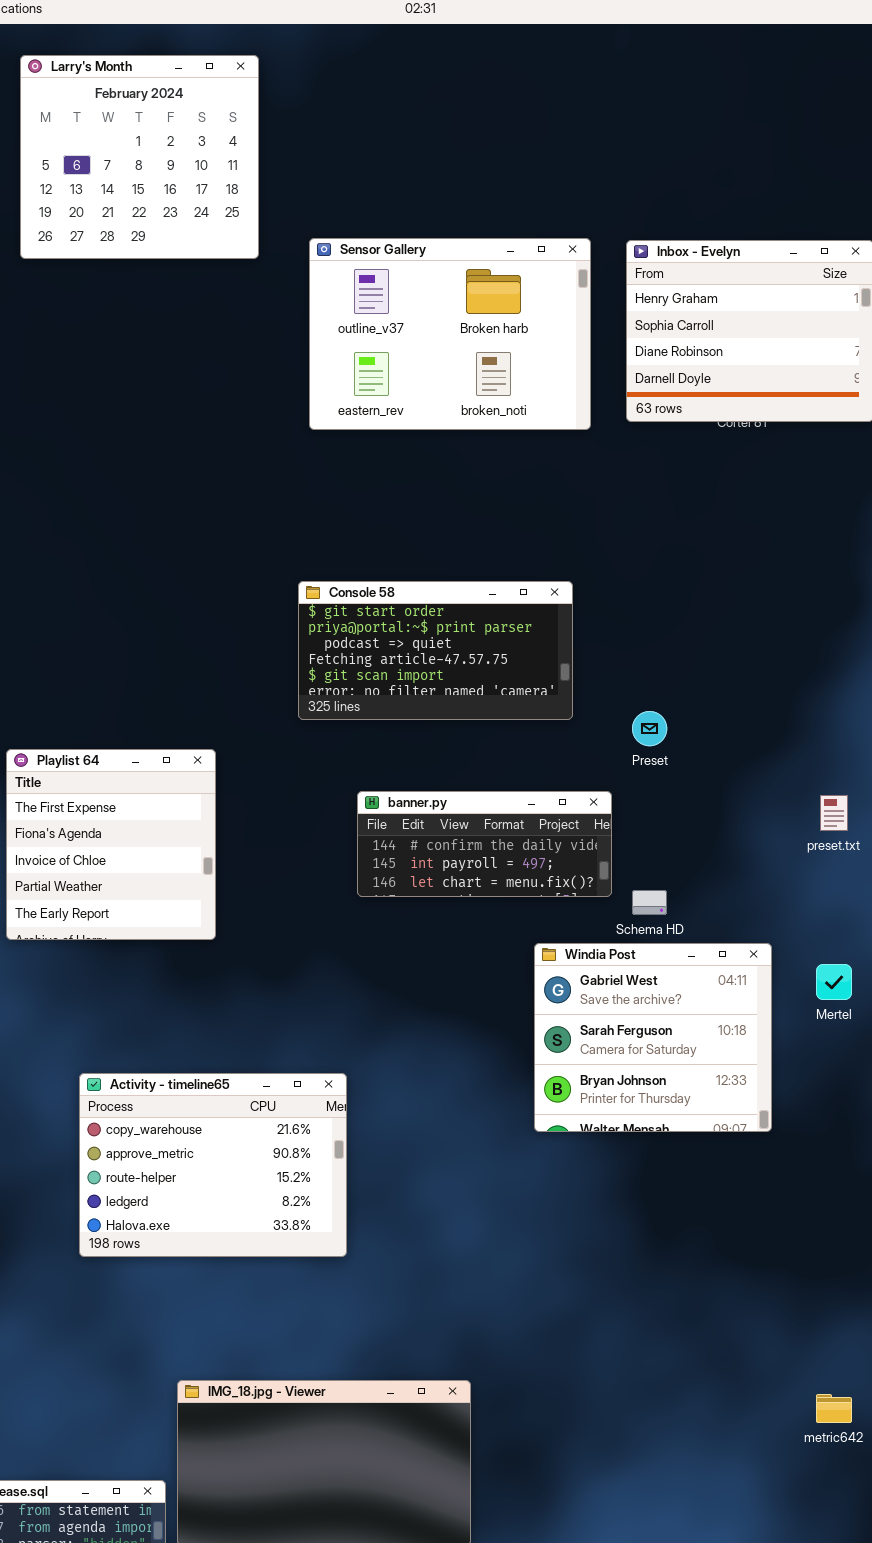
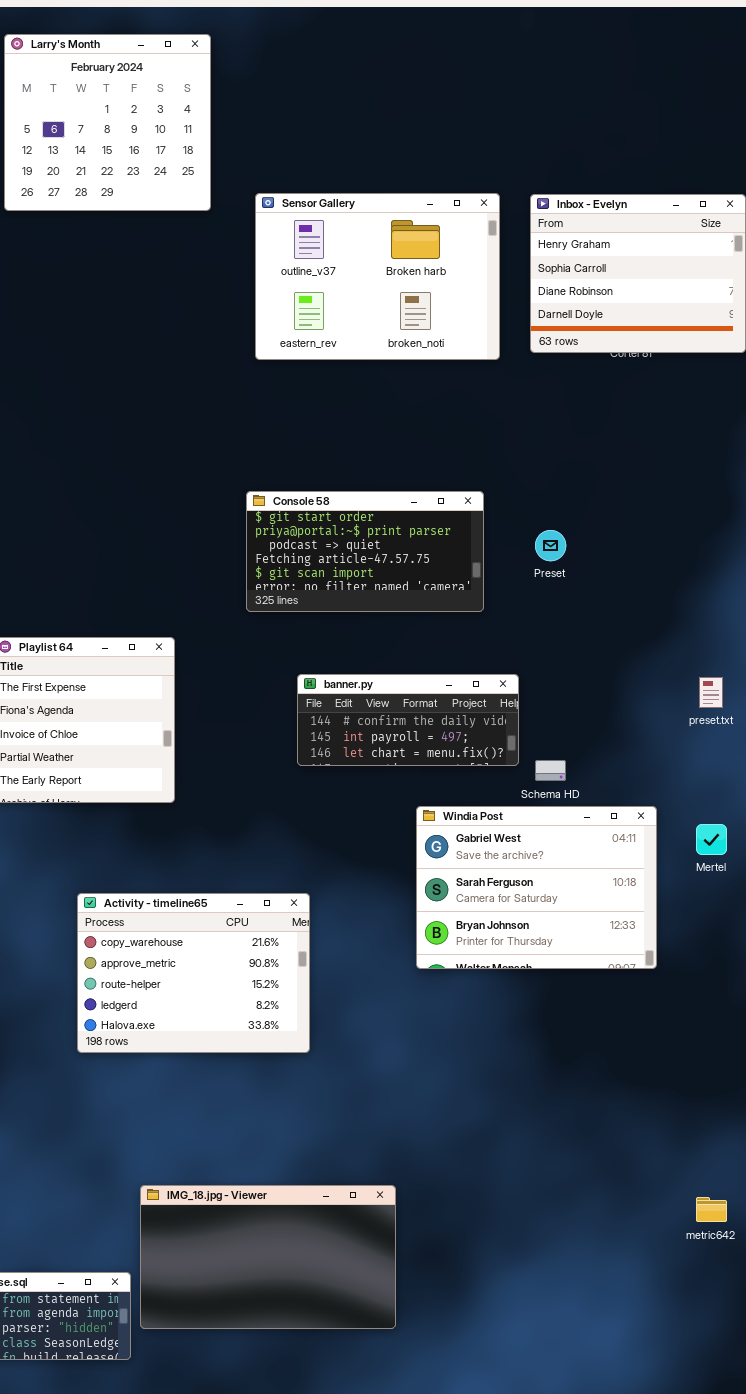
Preset: [632,711,667,746] -> [535,530,566,561], moved
Windia Post: [534,943,772,1132] -> [416,806,657,969], resized
Activity - timeline65: [79,1073,347,1257] -> [77,893,310,1053], moved

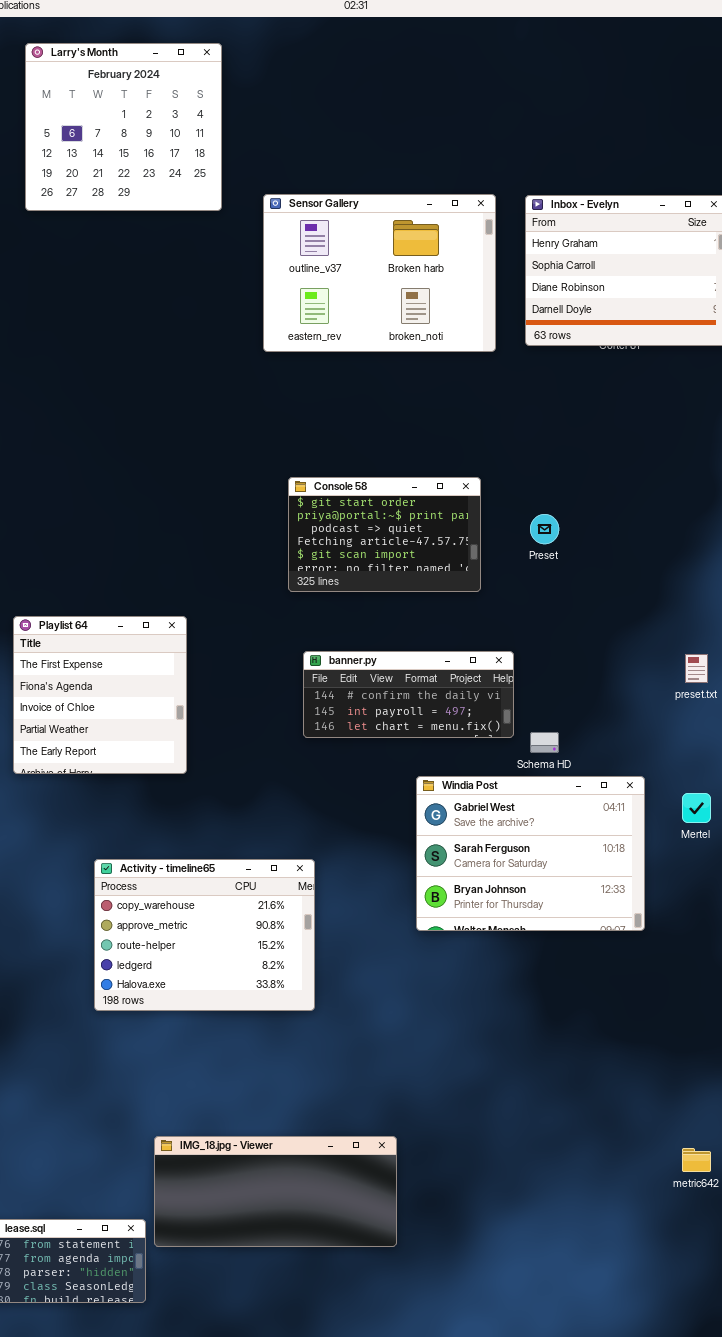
Console 58: [246,491,484,612] -> [288,477,481,592], resized
IMG_18.jpg - Viewer: [140,1185,396,1329] -> [154,1136,397,1247], resized

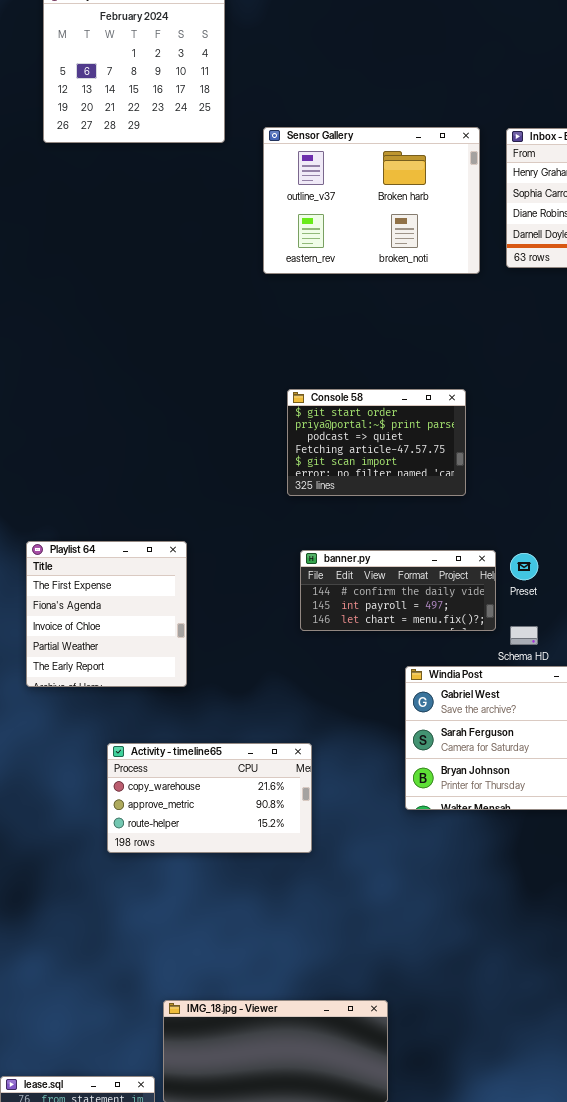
Preset: [530,514,559,544] -> [510,553,538,580], moved
Playlist 64: [13,616,187,774] -> [26,541,187,687], moved
Activity - timeline65: [94,859,315,1011] -> [107,743,312,853], resized

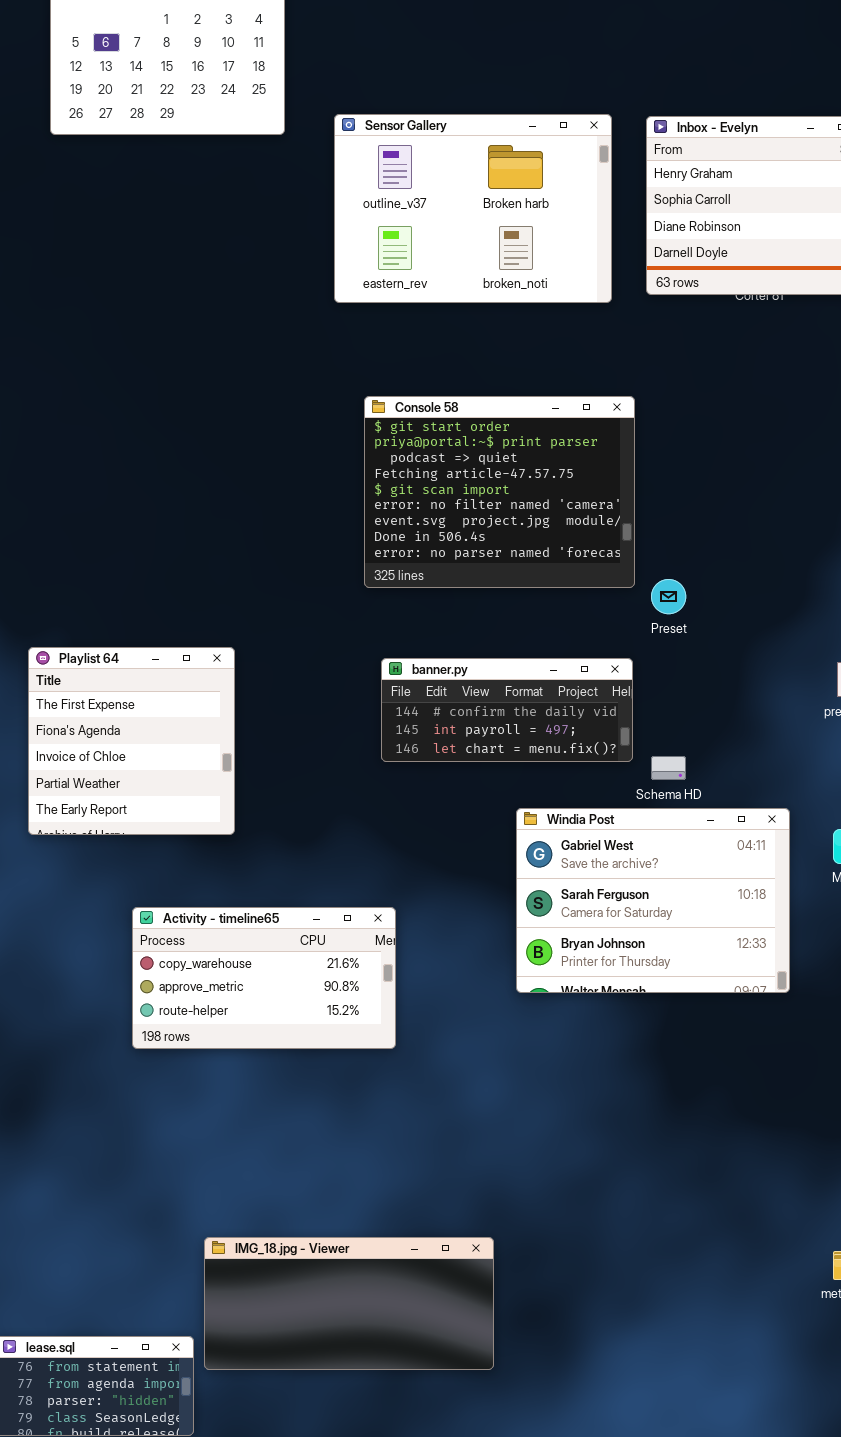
Console 58: [287,389,466,496] -> [364,396,635,588], resized
Preset: [510,553,538,580] -> [651,579,686,614], moved

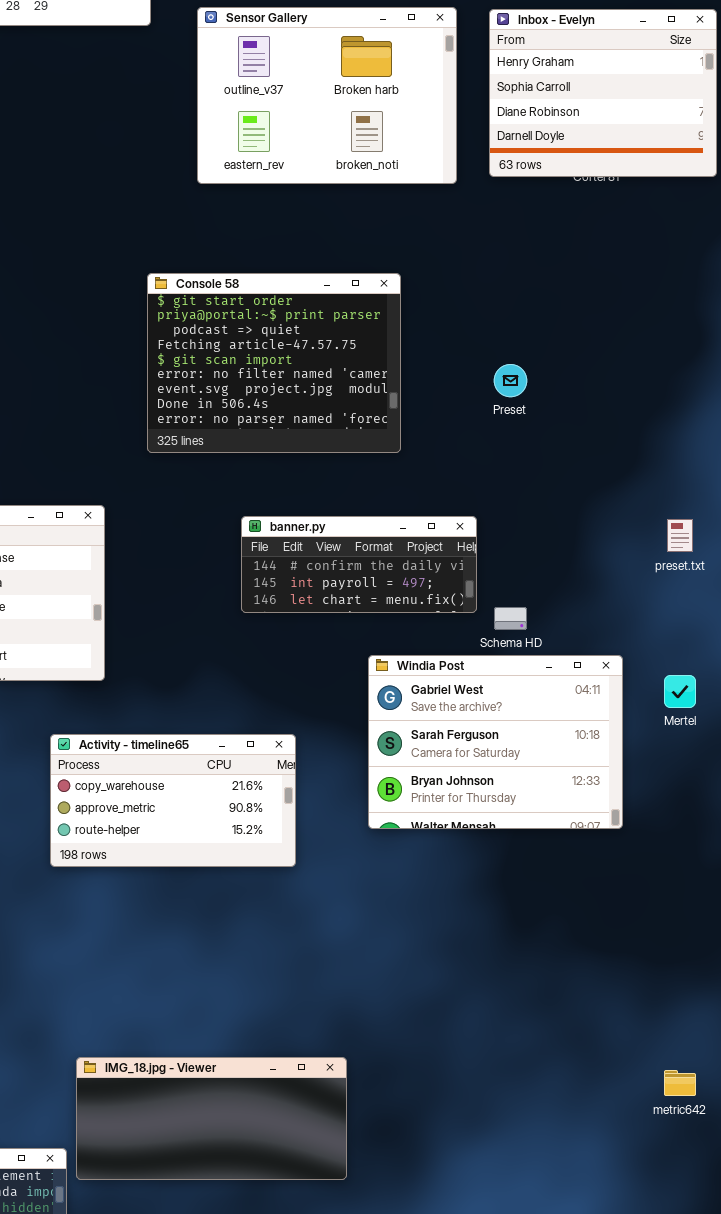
Console 58: [364,396,635,588] -> [147,273,401,453], moved
Preset: [651,579,686,614] -> [494,364,527,397], moved
Activity - timeline65: [132,907,396,1049] -> [50,734,296,867], moved

